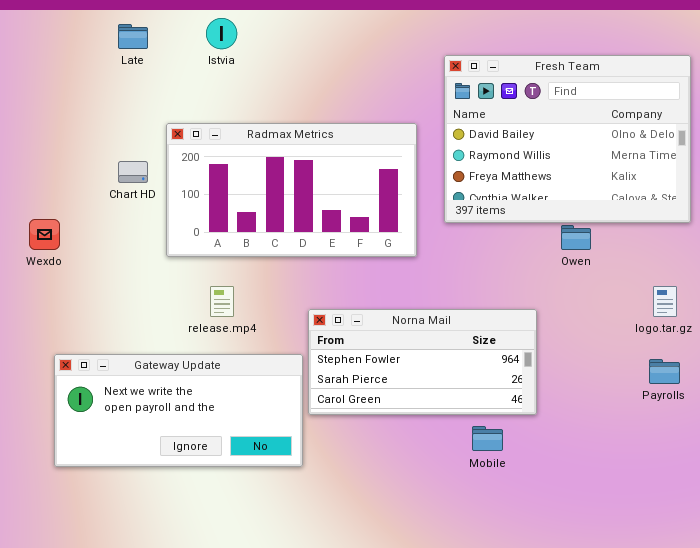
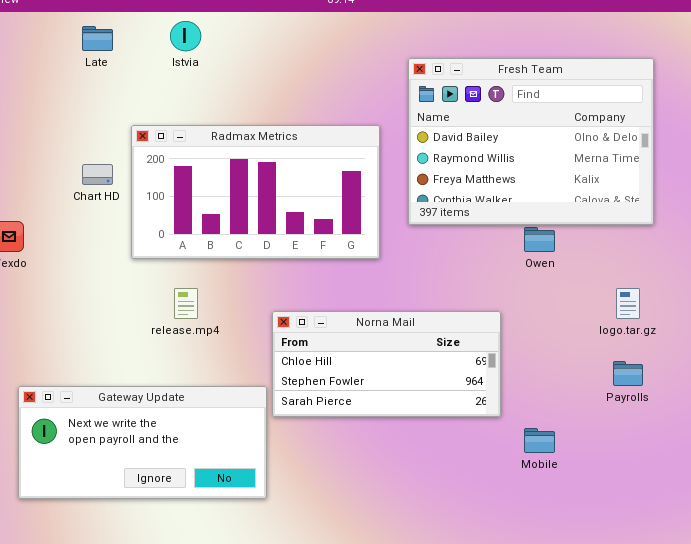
Norna Mail: [308,309,537,415] -> [272,311,501,417], scrolled up 1 row
Gateway Update: [54,354,303,467] -> [18,386,267,499], moved
Mobile: [472,426,503,451] -> [524,428,555,453], moved

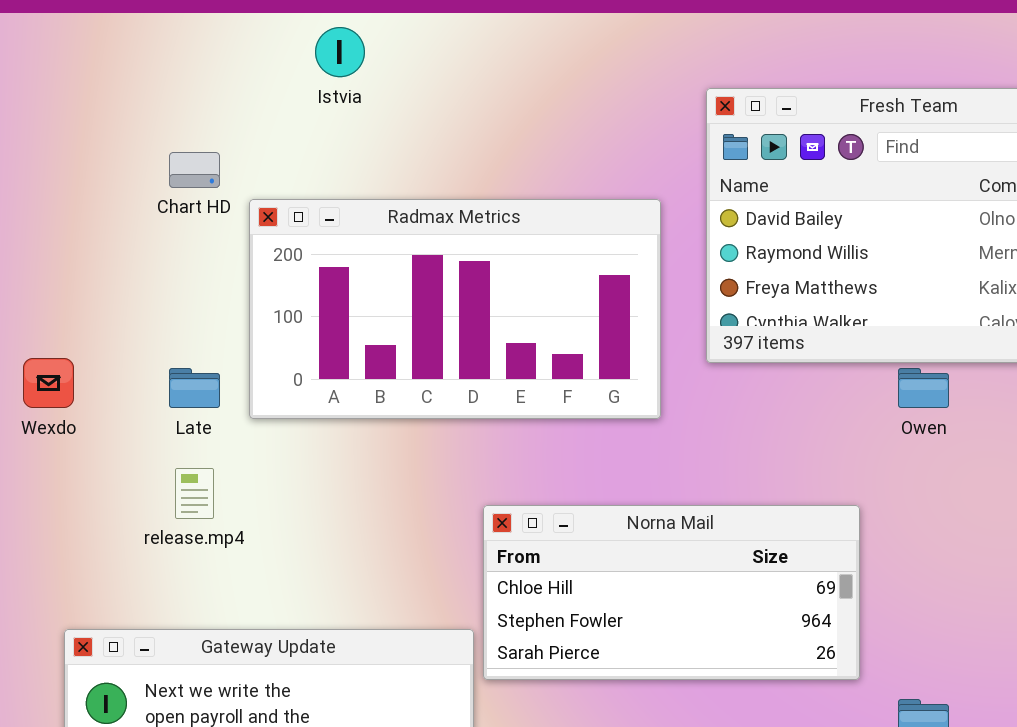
Late: [82,26,113,51] -> [169,368,220,408], moved
Chart HD: [82,164,113,185] -> [169,152,220,188], moved
release.mp4: [174,288,198,319] -> [175,468,214,519], moved

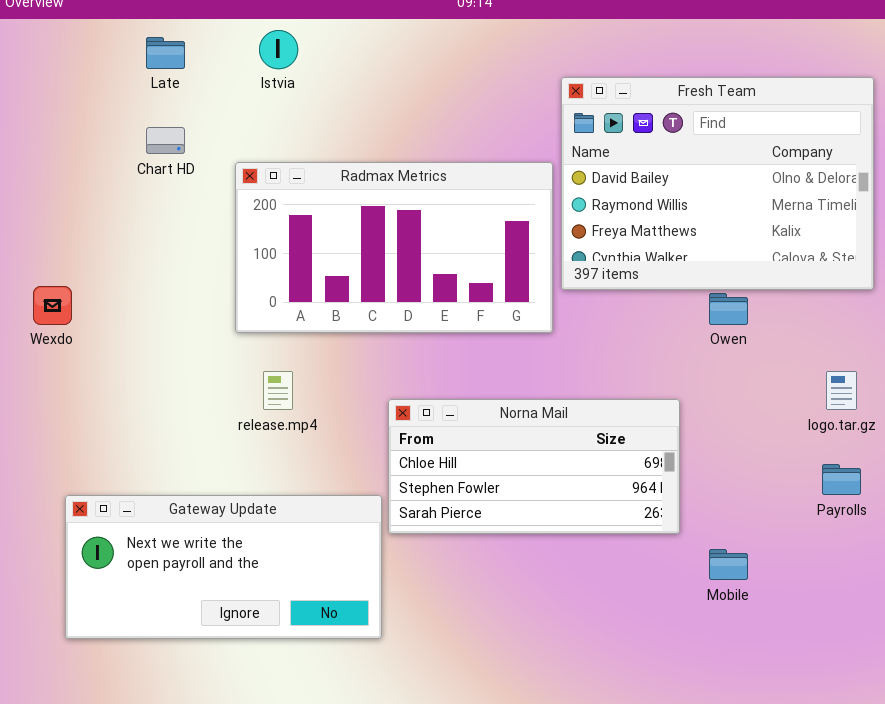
Radmax Metrics: [249,199,661,419] -> [235,162,553,333], moved
Late: [169,368,220,408] -> [146,37,185,69], moved
release.mp4: [175,468,214,519] -> [263,371,293,410], moved

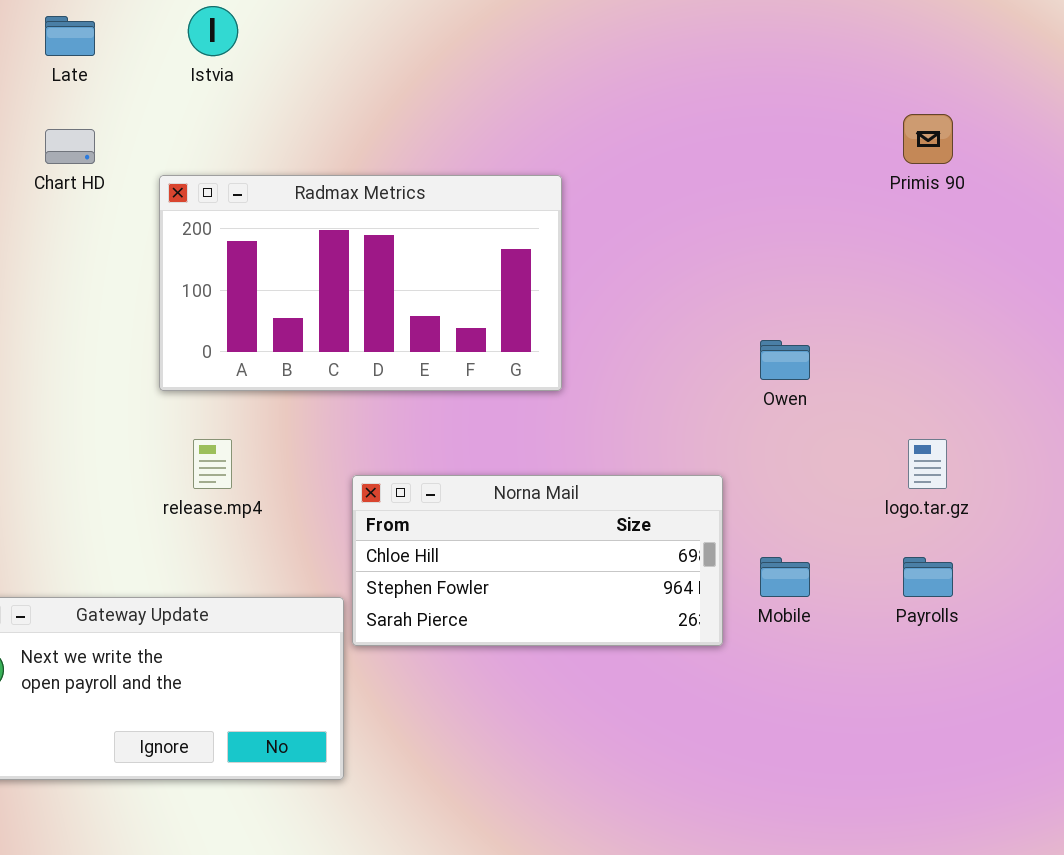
Fresh Team: [561,77,874,290] -> none, closed
Mobile: [709,549,748,580] -> [760,557,810,597], moved

